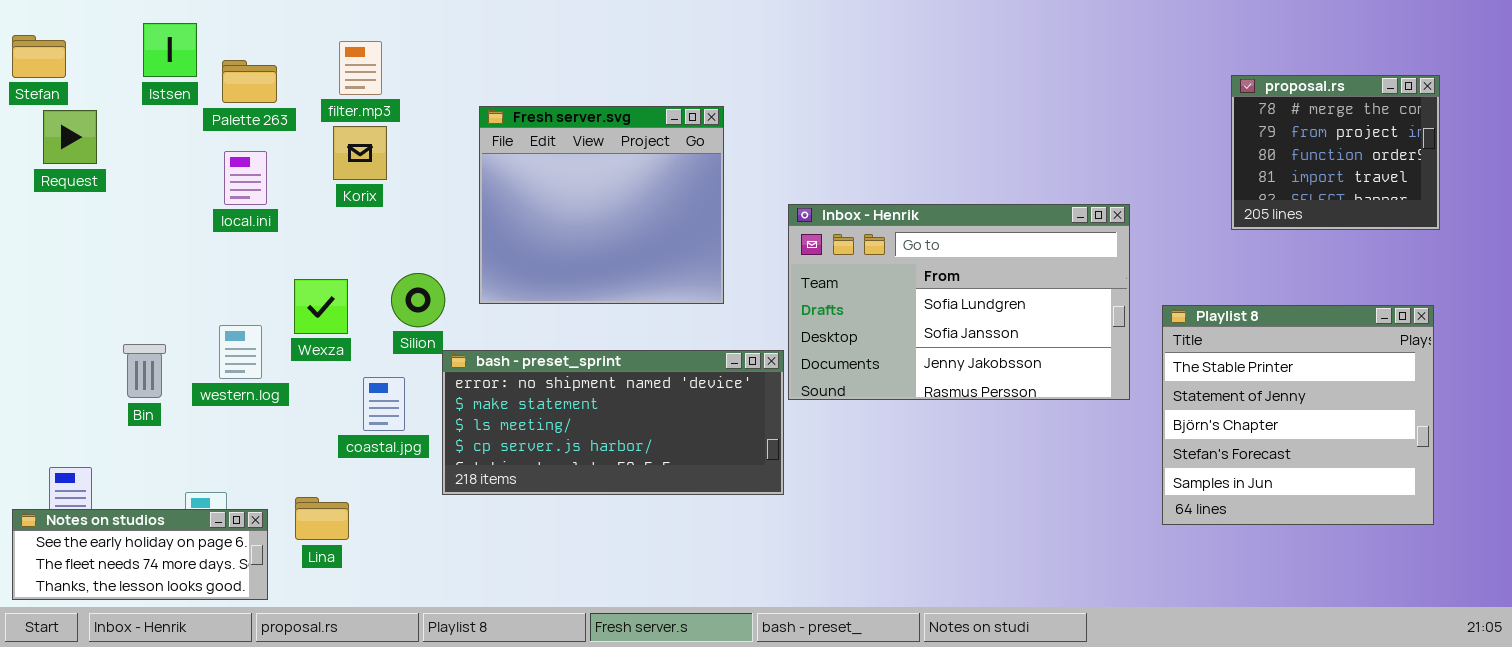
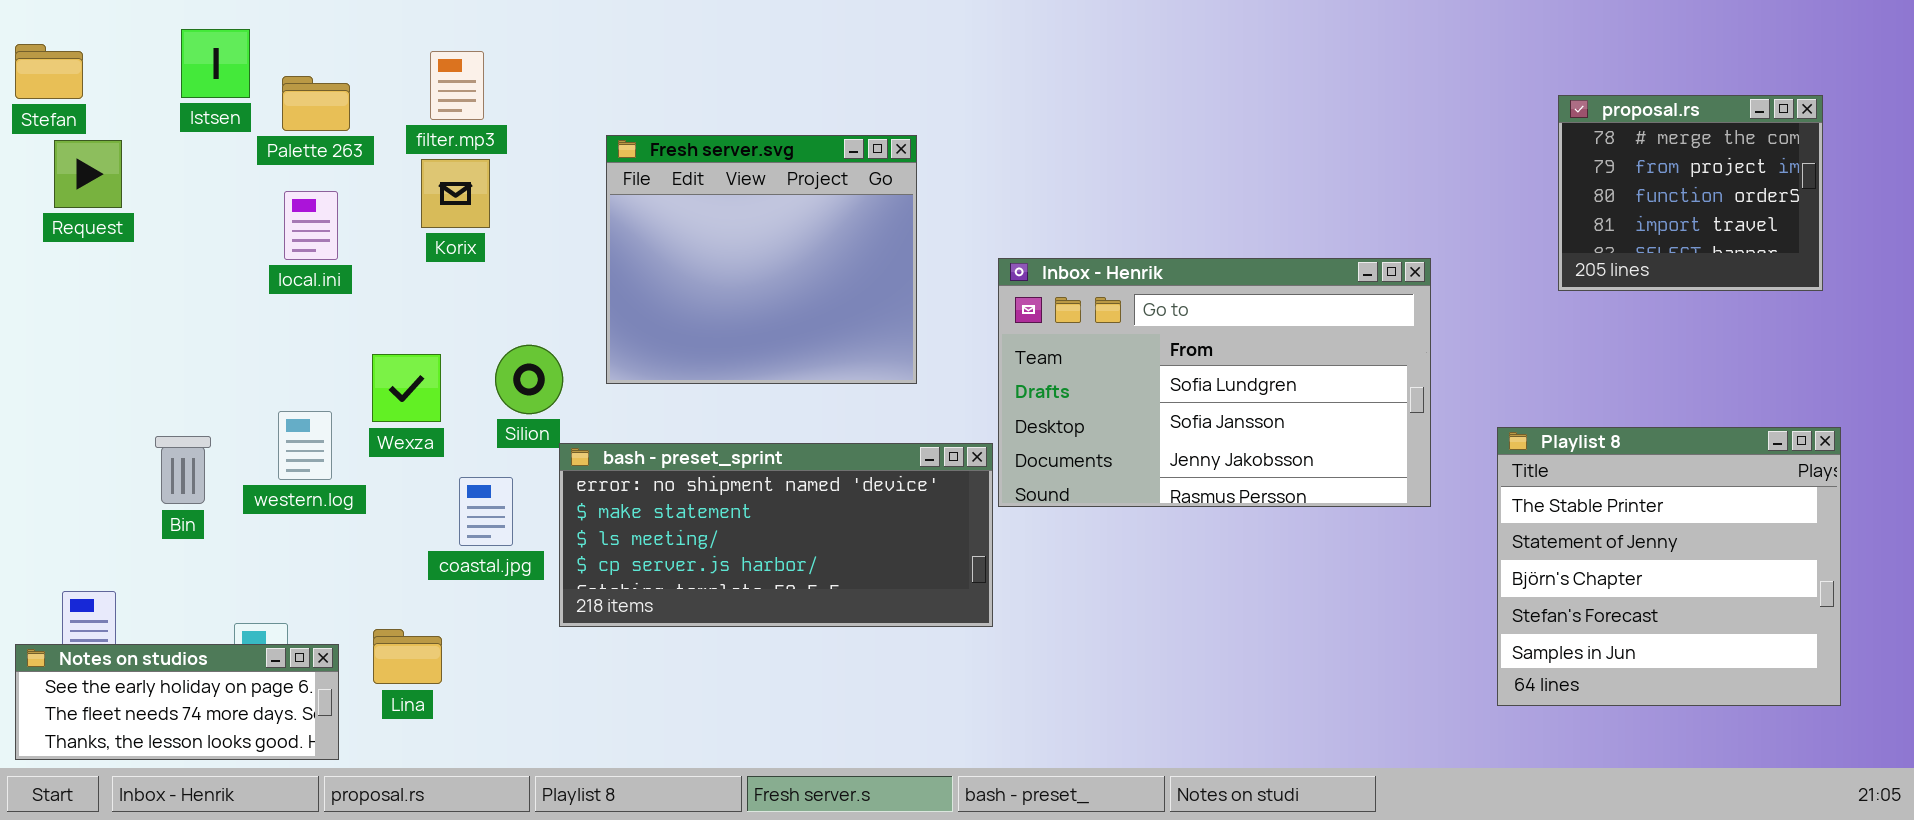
Playlist 8: [1162,305,1434,525] -> [1497,427,1841,706], moved

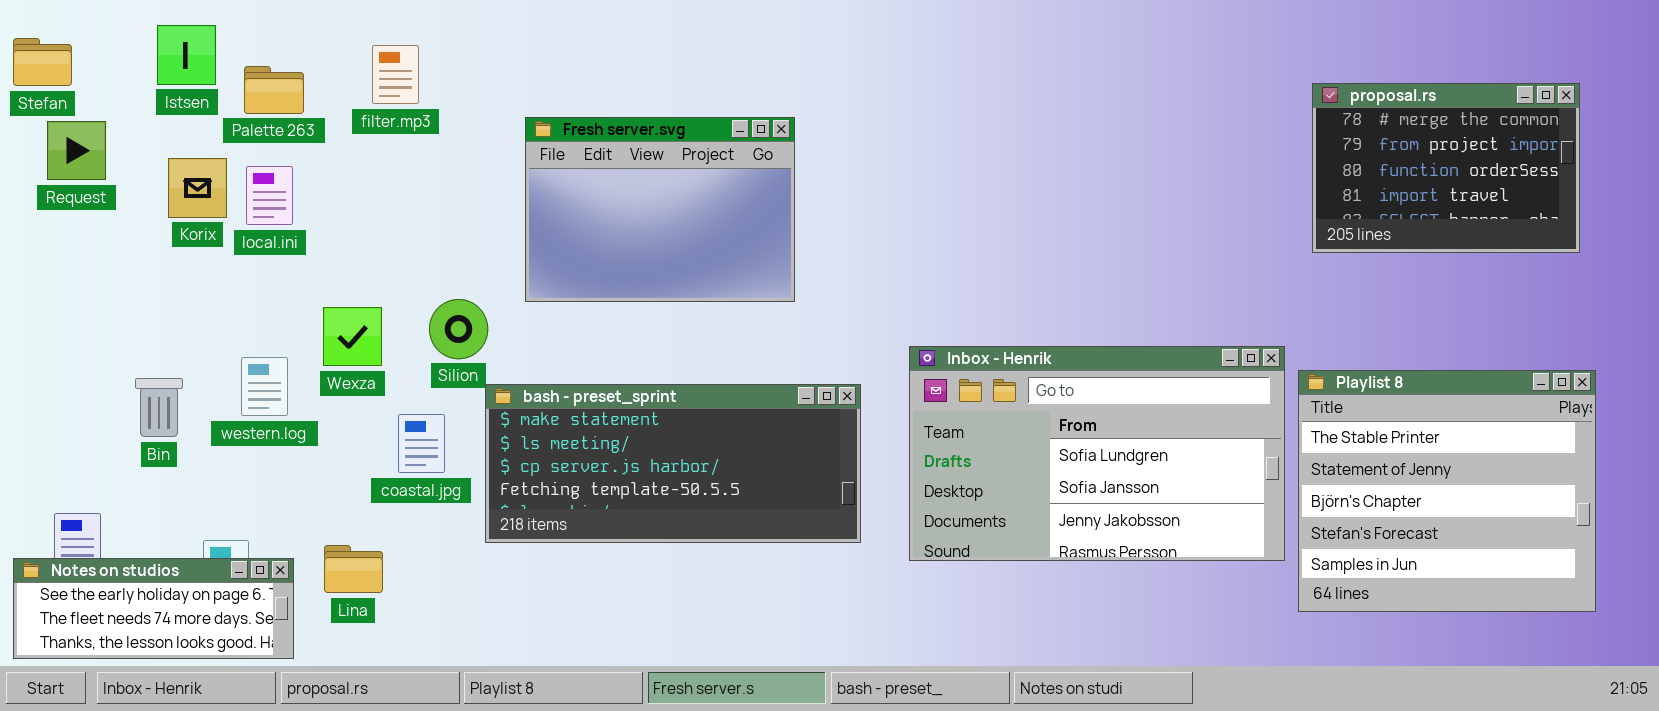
proposal.rs: [1558,95,1823,291] -> [1312,83,1580,253], resized
Fresh server.svg: [606,135,917,384] -> [525,117,795,302], resized
Korix: [421,159,490,228] -> [168,158,227,218], moved
Inbox - Henrik: [998,258,1431,507] -> [909,346,1285,561], moved
bash - preset_sprint: [559,443,993,627] -> [485,384,861,543], scrolled down 1 row

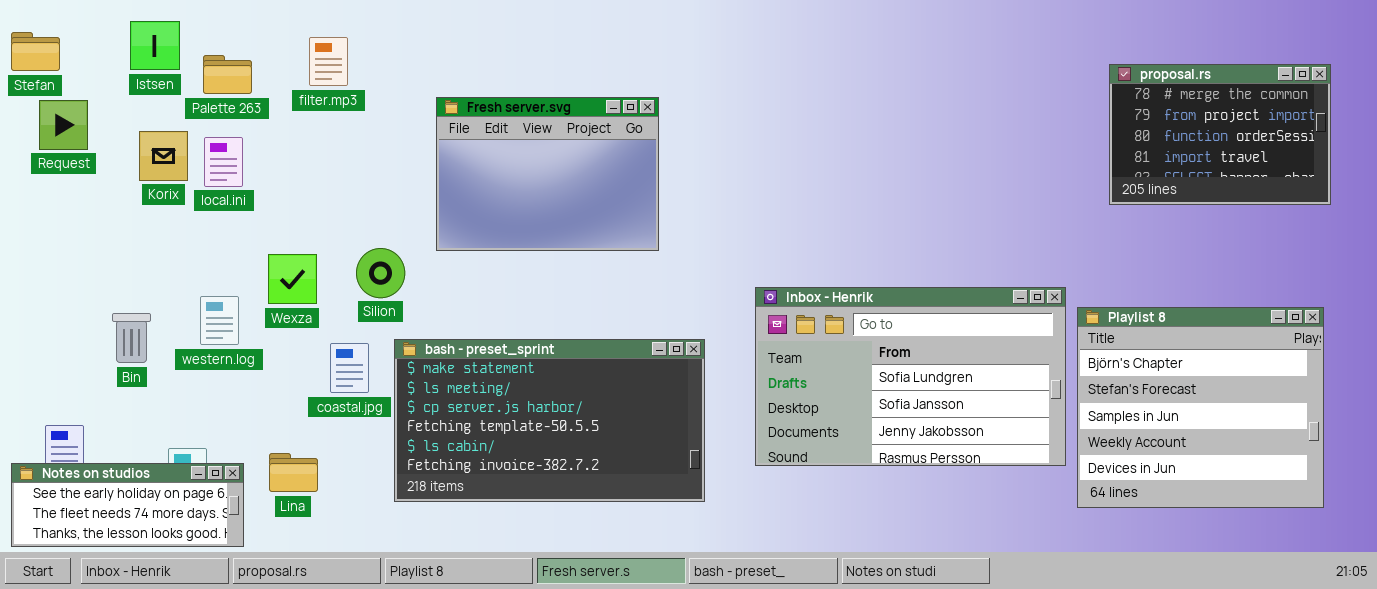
proposal.rs: [1312,83,1580,253] -> [1109,64,1331,205], moved
Playlist 8: [1298,370,1596,612] -> [1077,307,1324,508], scrolled down 2 rows
bash - preset_sprint: [485,384,861,543] -> [394,339,705,502], moved, resized

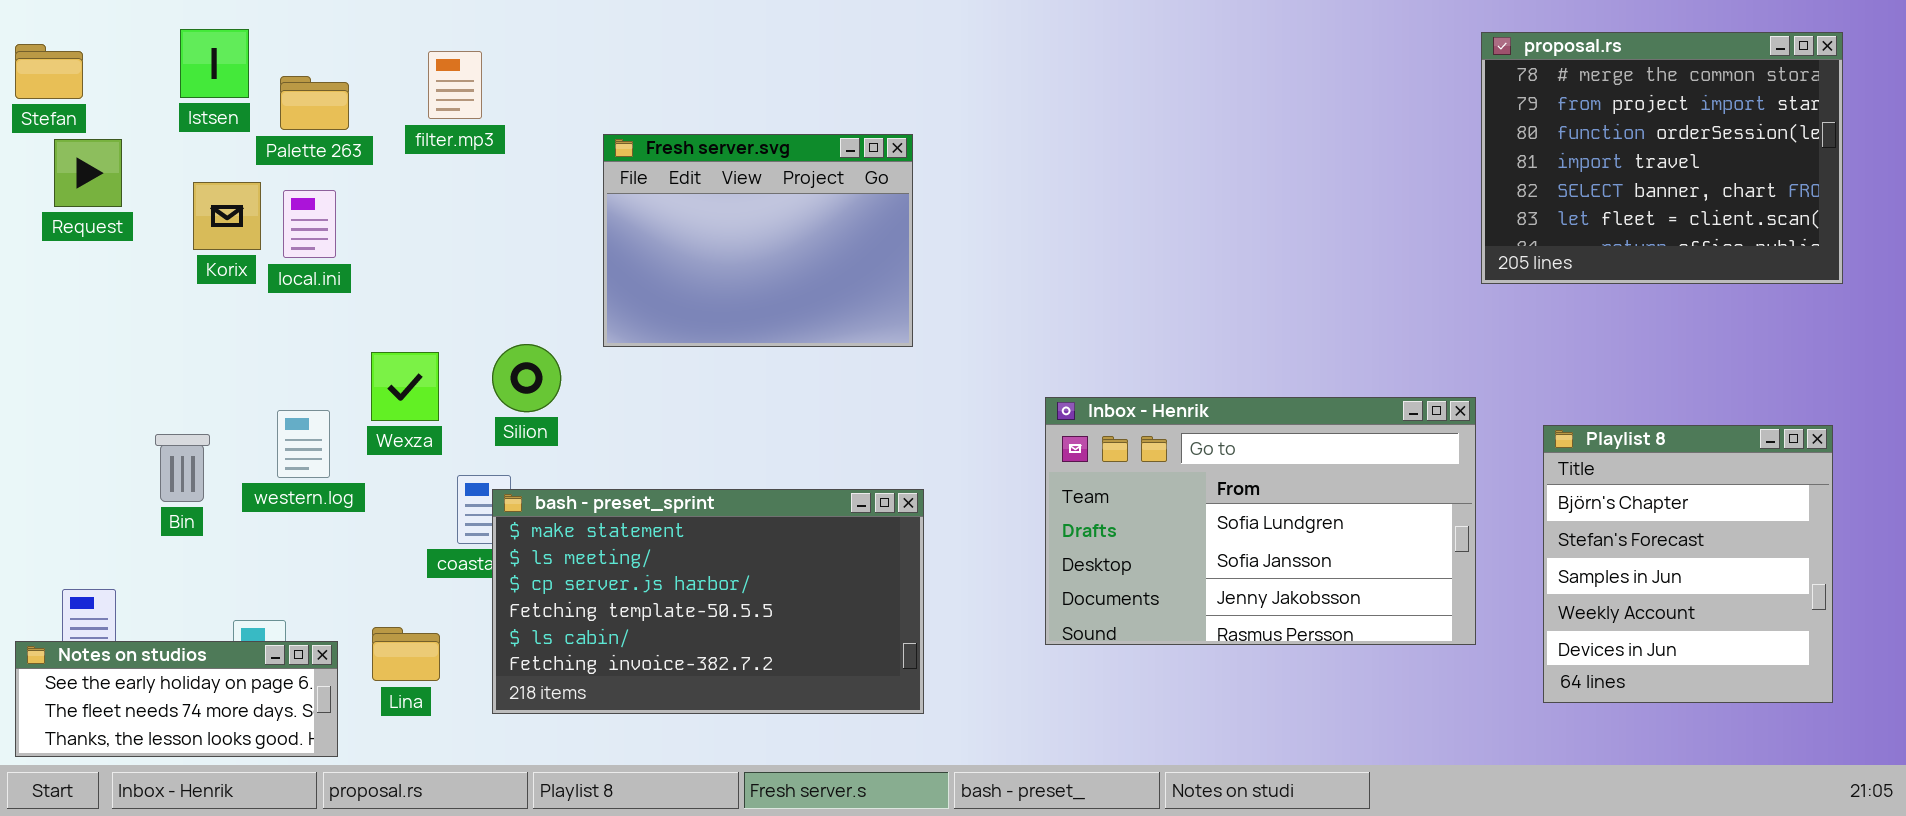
proposal.rs: [1109,64,1331,205] -> [1481,32,1843,284], resized
Playlist 8: [1077,307,1324,508] -> [1543,425,1833,703], resized
bash - preset_sprint: [394,339,705,502] -> [492,489,924,714], moved

